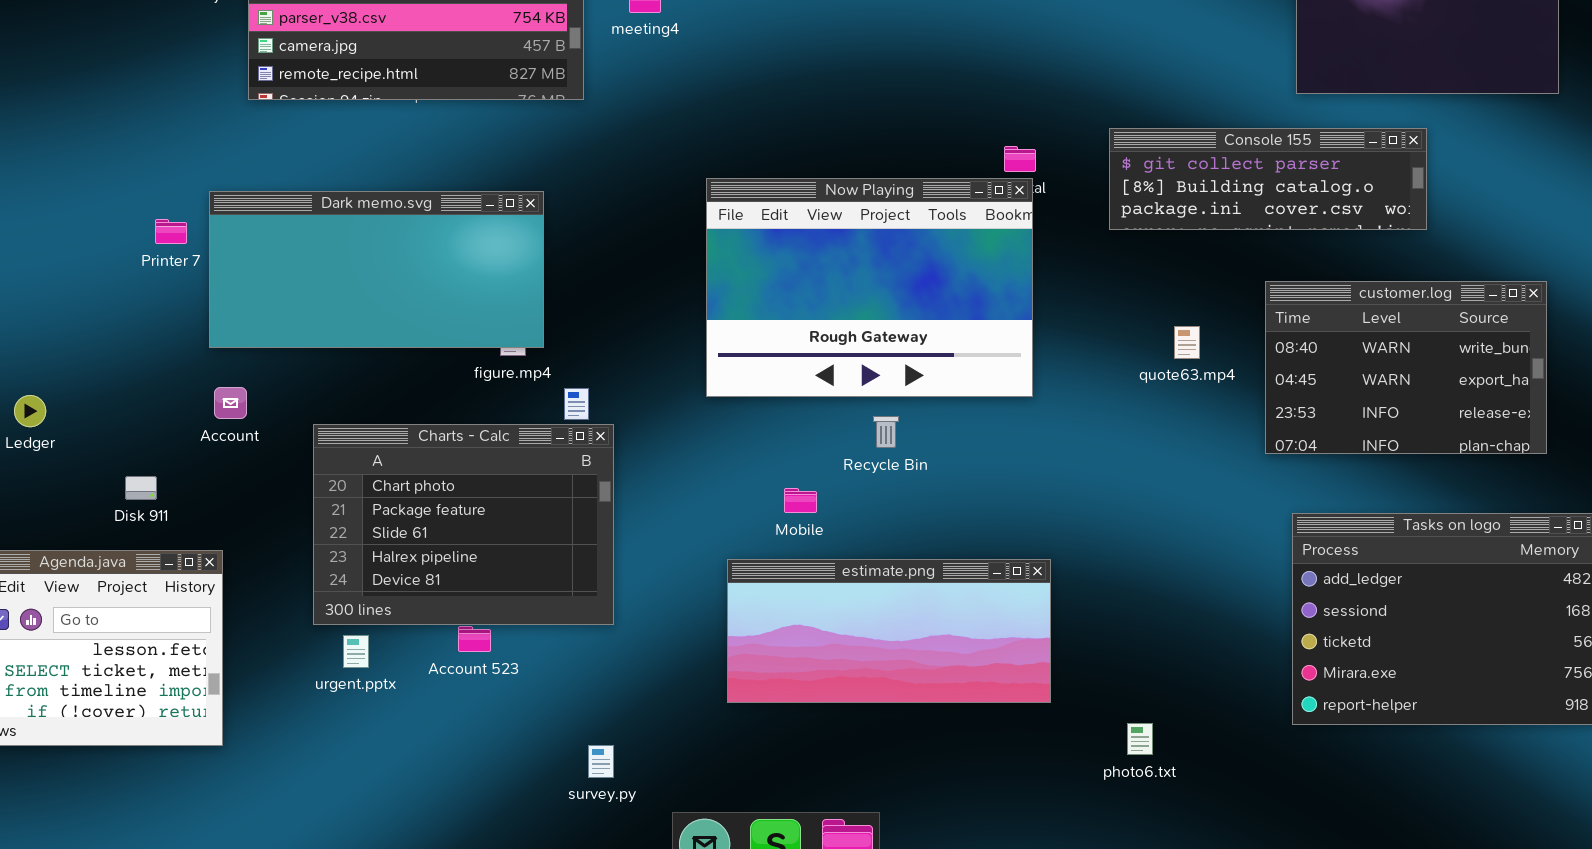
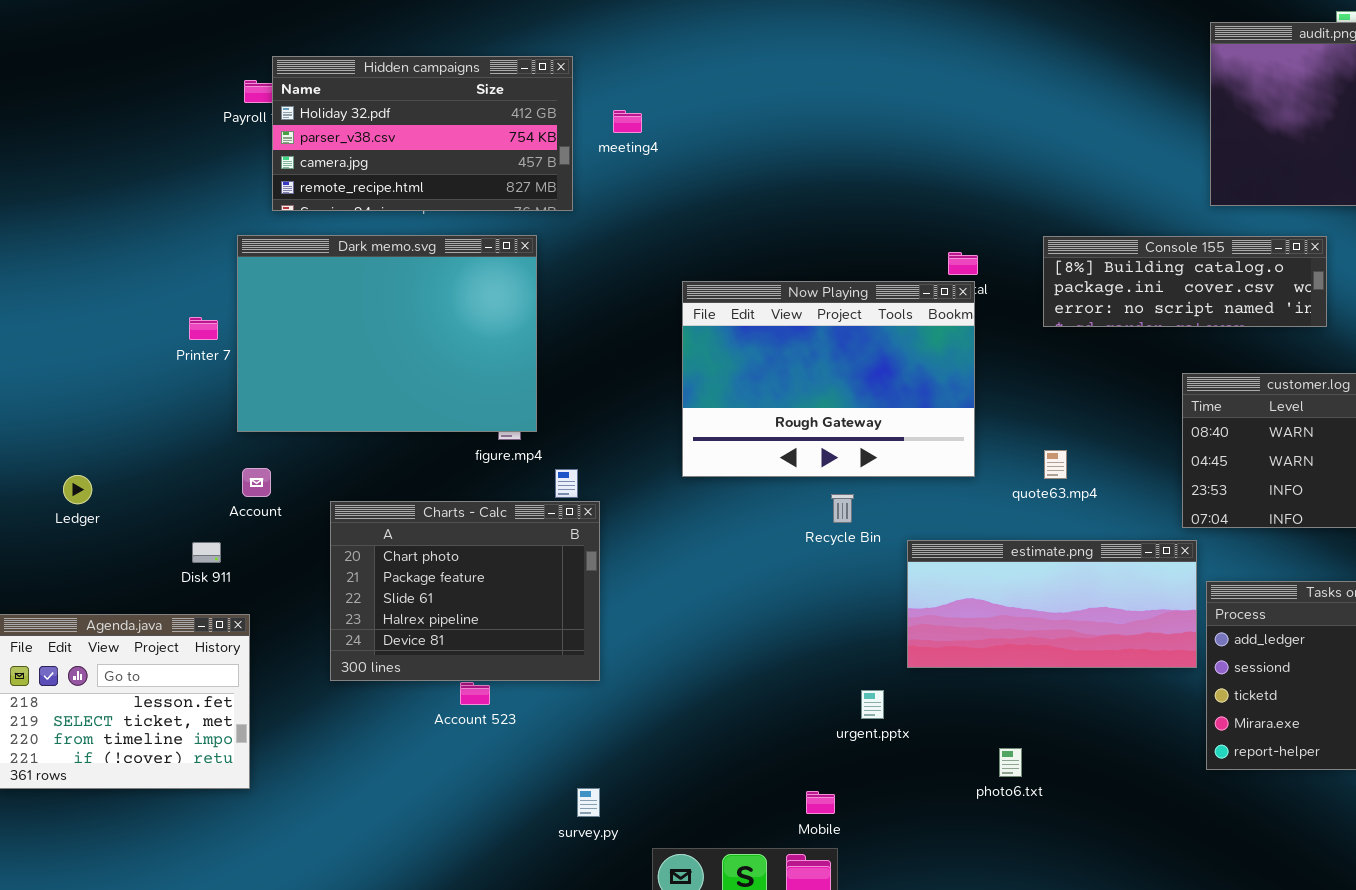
Console 155: [1109,128,1427,230] -> [1043,236,1327,327], scrolled down 1 row
Dark memo.svg: [209,191,544,348] -> [237,235,537,432], resized
quote63.mp4: [1174,326,1200,359] -> [1044,450,1067,479], moved
Disk 911: [125,476,157,500] -> [192,542,221,563], moved
Mobile: [784,488,817,513] -> [806,791,835,814], moved
estimate.png: [727,559,1051,703] -> [907,540,1197,668], moved
urgent.pptx: [343,635,369,668] -> [861,690,884,719], moved
photo6.txt: [1127,723,1153,755] -> [999,748,1022,777], moved

